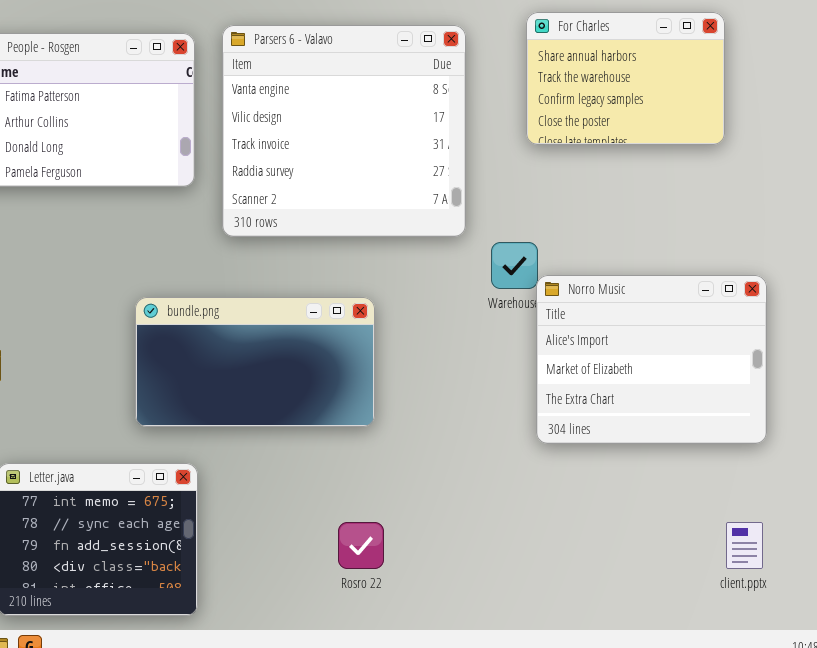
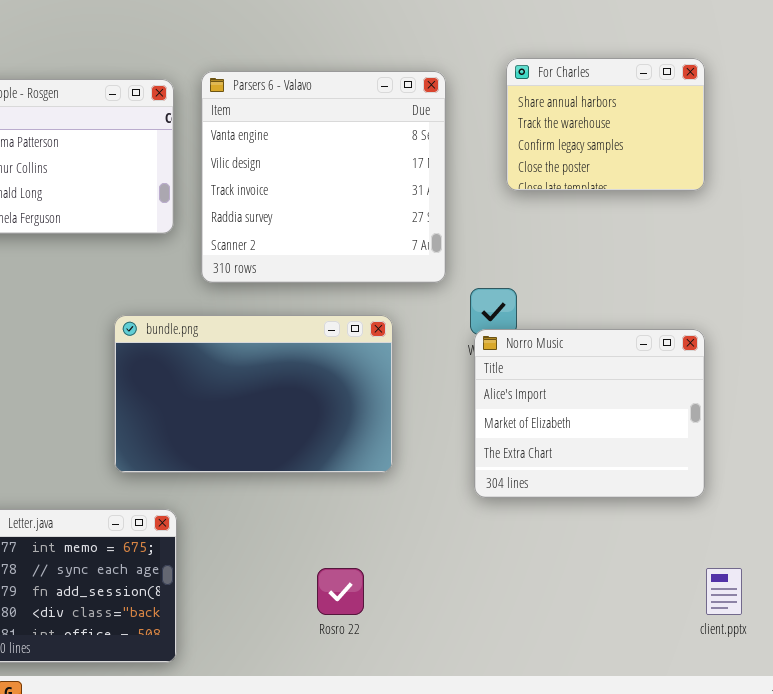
Norro Music: [536,275,767,444] -> [474,329,705,498], moved
bundle.png: [135,297,375,427] -> [114,315,393,473], resized

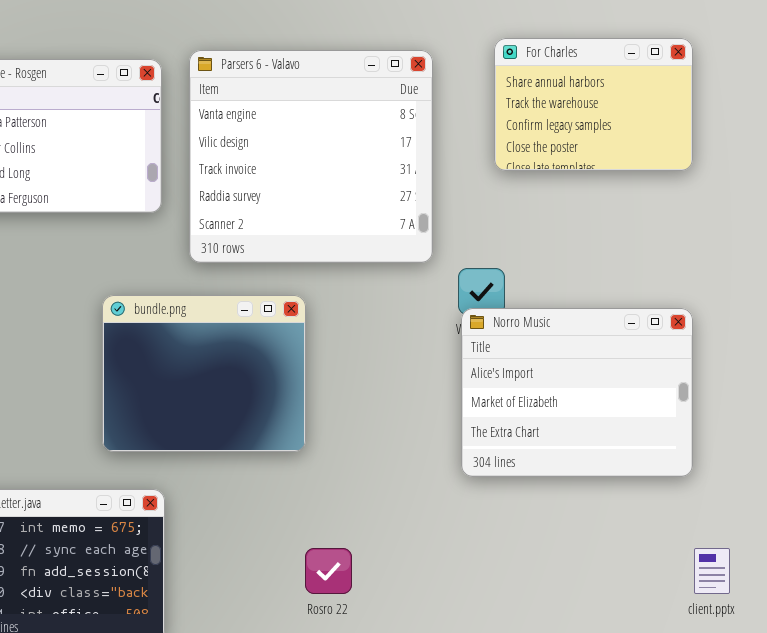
bundle.png: [114,315,393,473] -> [102,295,306,452], resized

